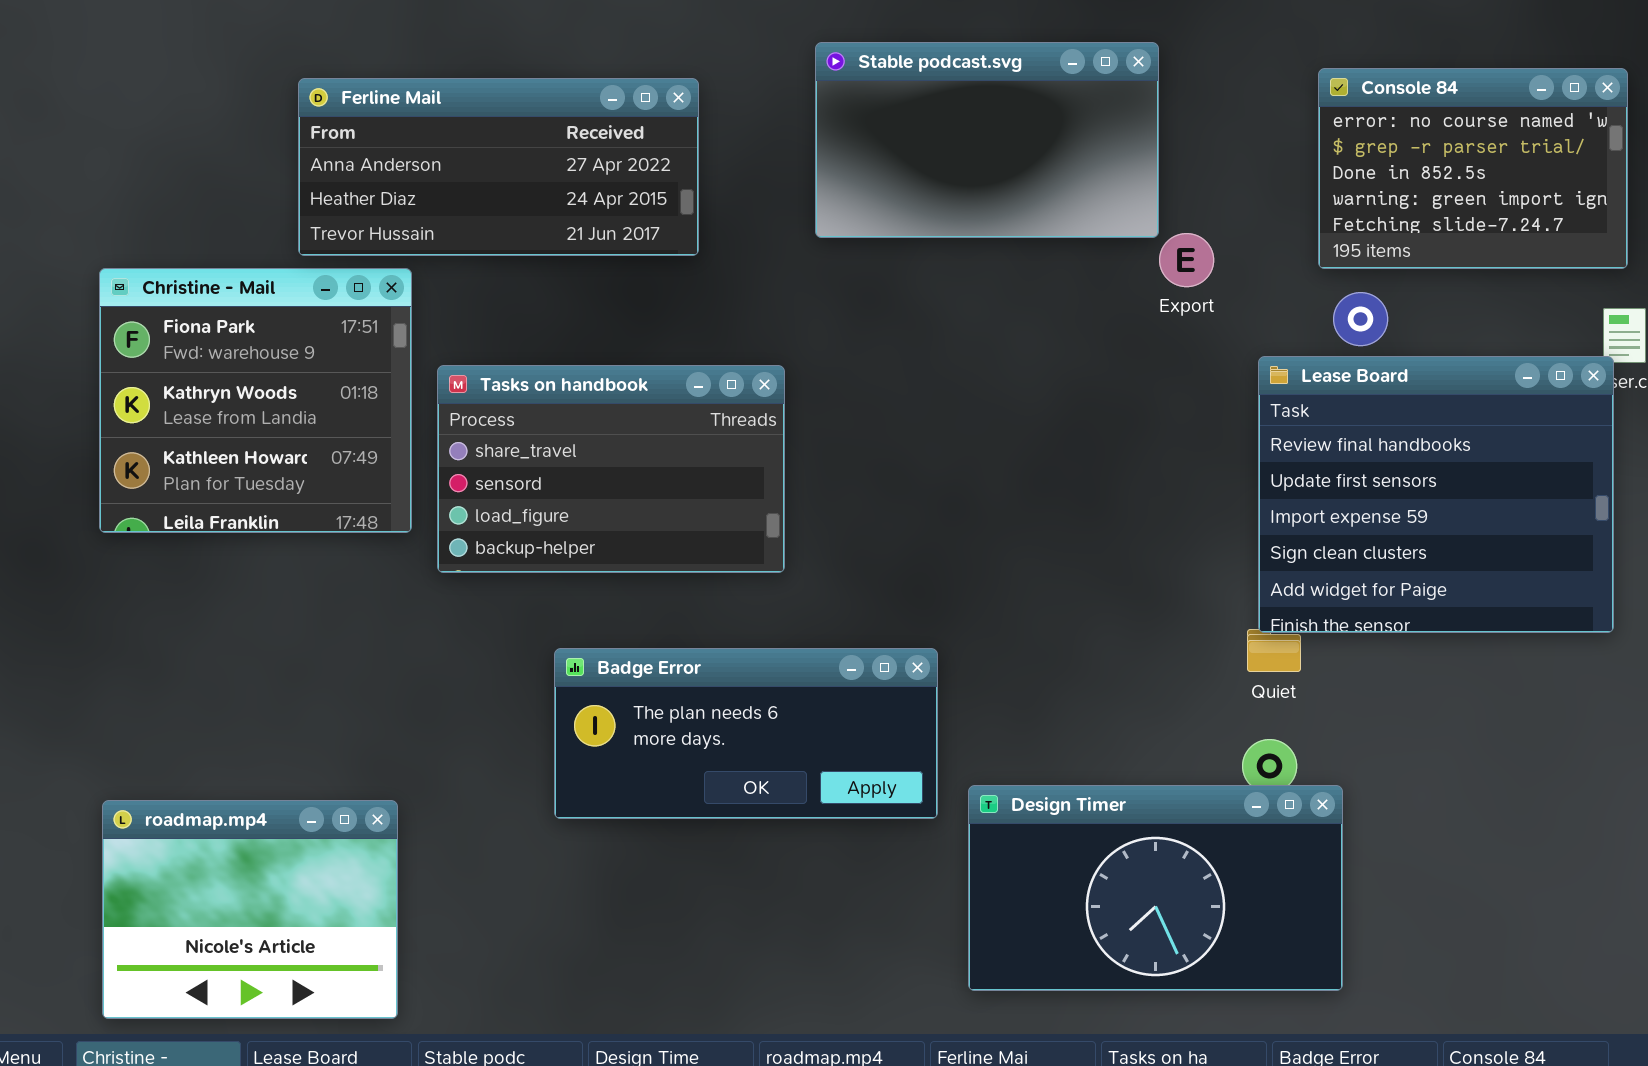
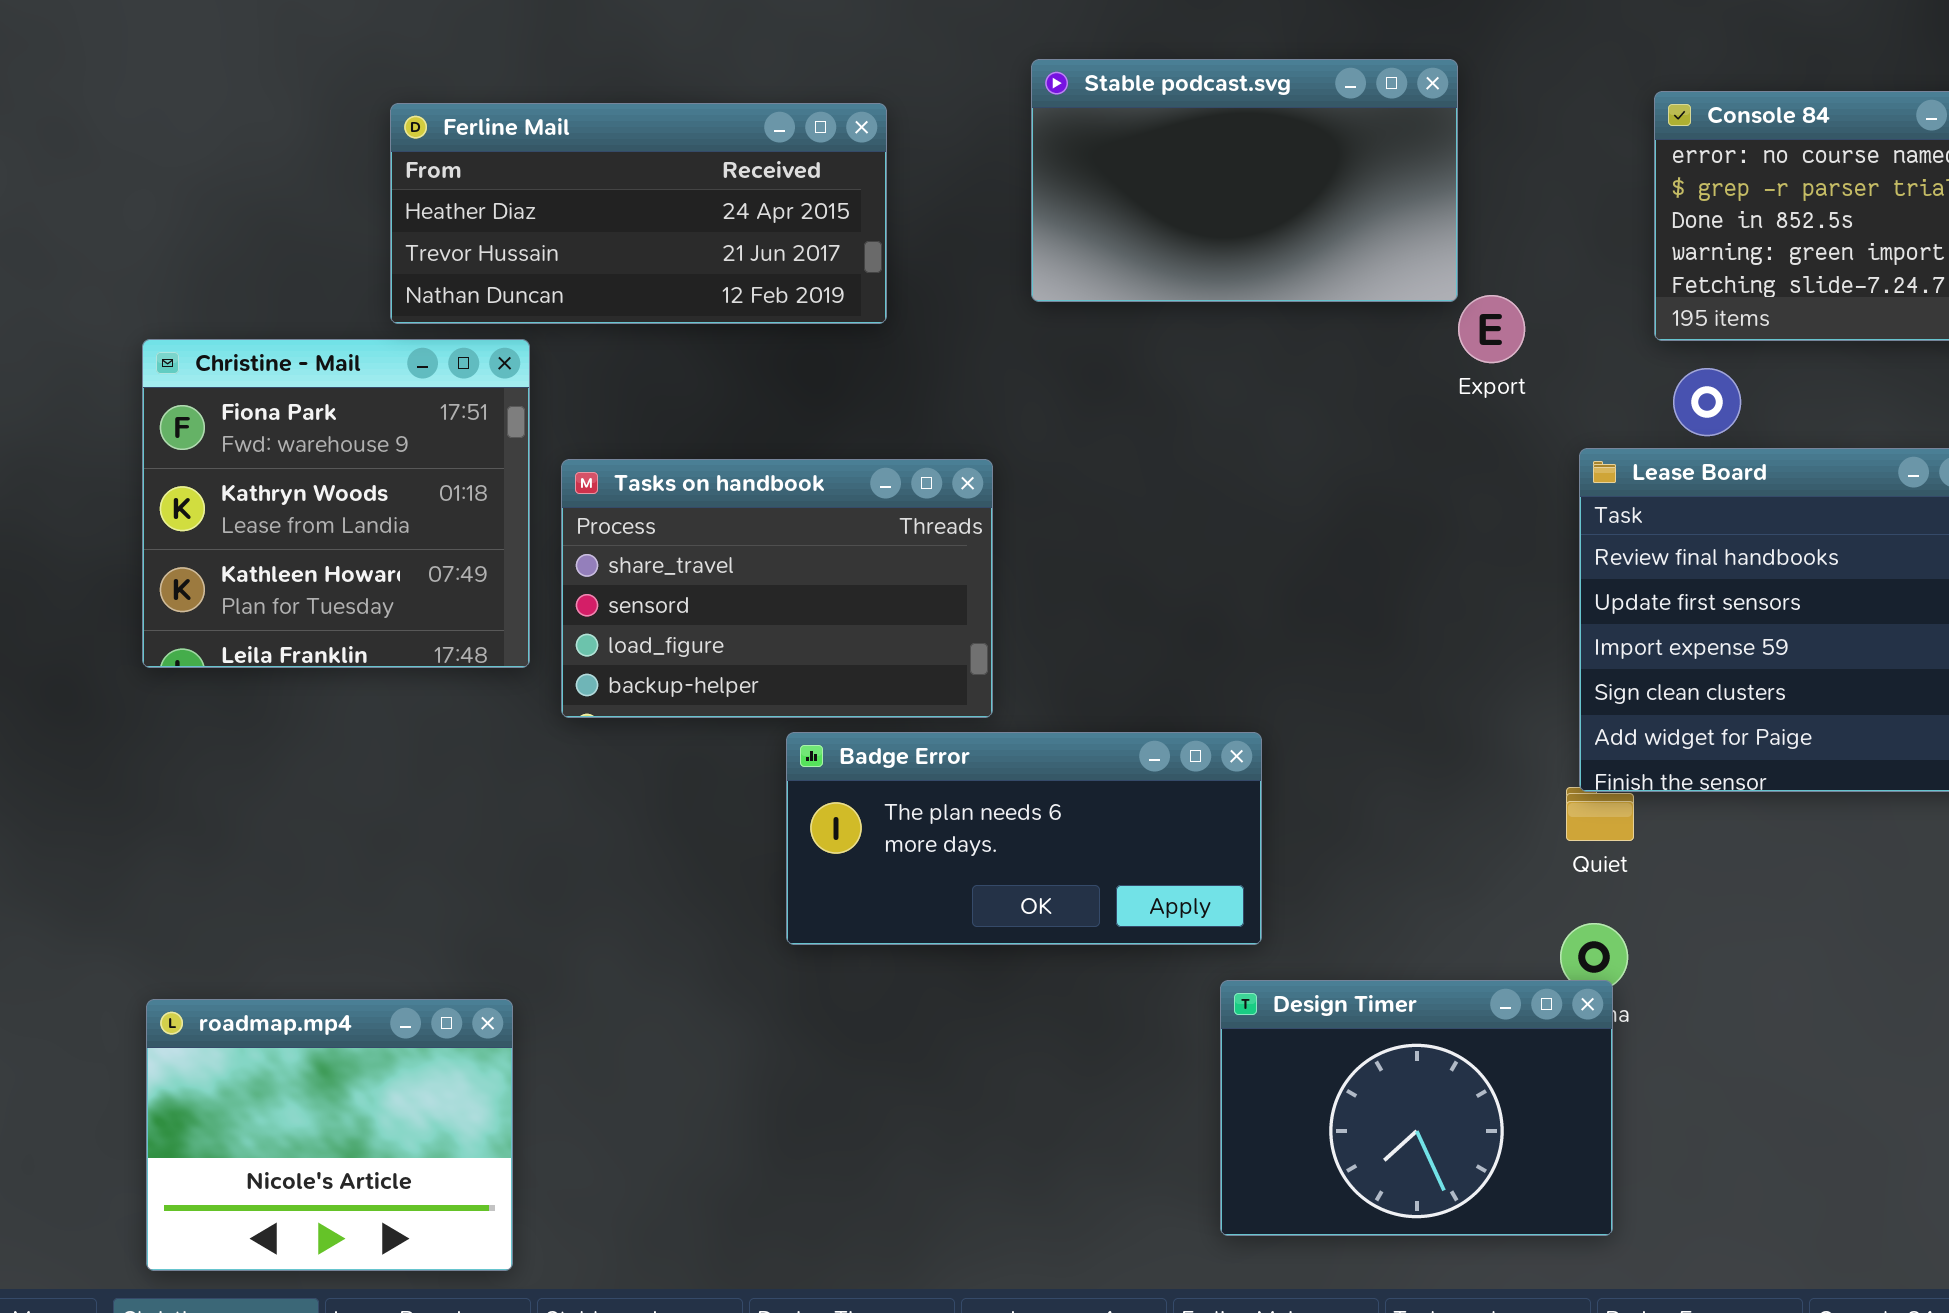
Ferline Mail: [298,78,699,256] -> [390,103,887,324], scrolled down 1 row
Badge Error: [554,648,938,819] -> [786,732,1262,945], moved
Design Timer: [968,785,1343,991] -> [1220,980,1613,1236], resized

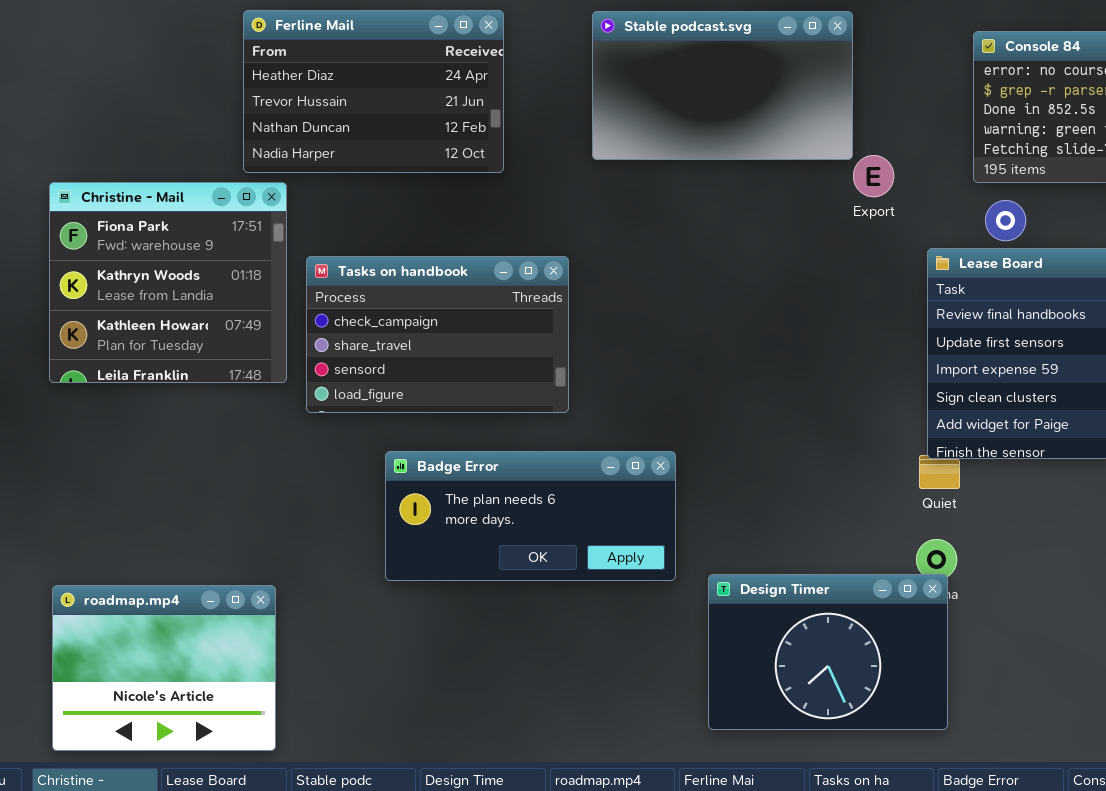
Ferline Mail: [390,103,887,324] -> [243,10,504,173], resized
Tasks on handbook: [561,459,993,718] -> [306,256,569,413], scrolled up 1 row
Badge Error: [786,732,1262,945] -> [385,451,676,581], moved

